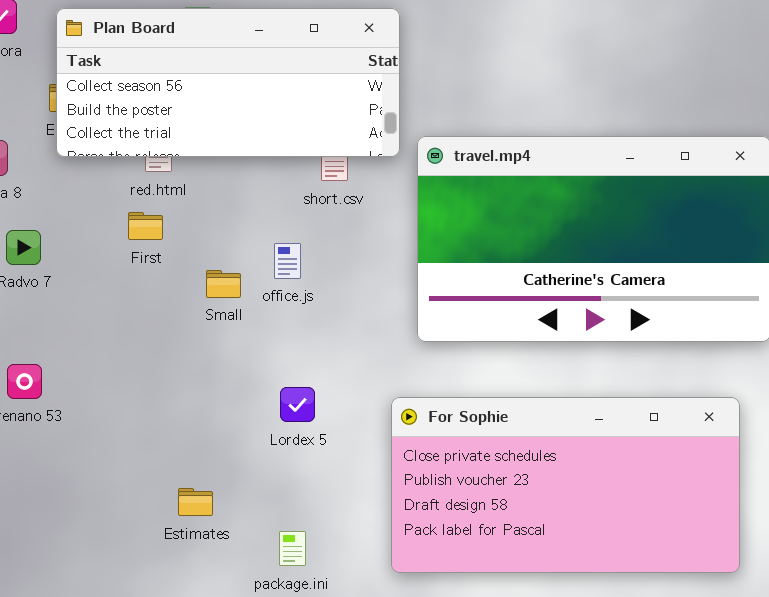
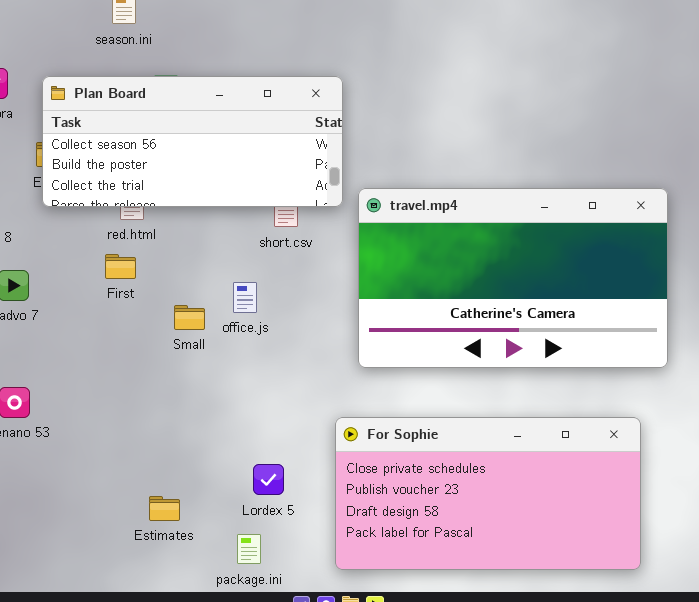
Lordex 5: [280,387,315,422] -> [253,464,284,495], moved

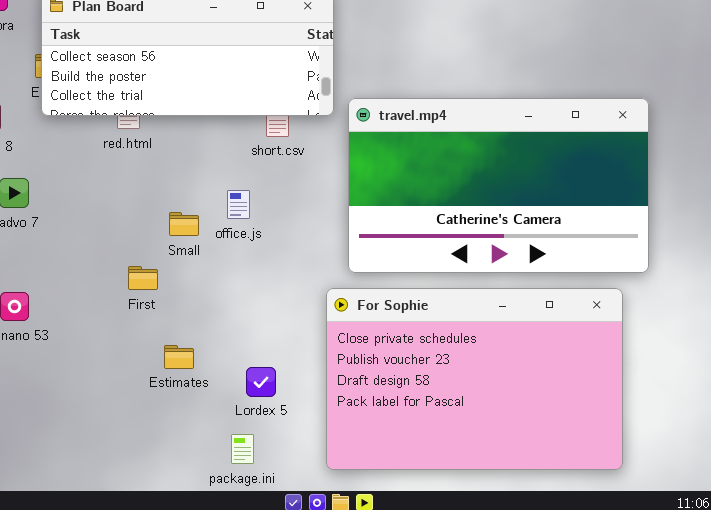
First: [105,254,136,279] -> [128,266,158,290], moved
For Sophie: [335,417,641,570] -> [326,288,623,470], resized
Estimates: [149,496,180,521] -> [164,345,194,369], moved

